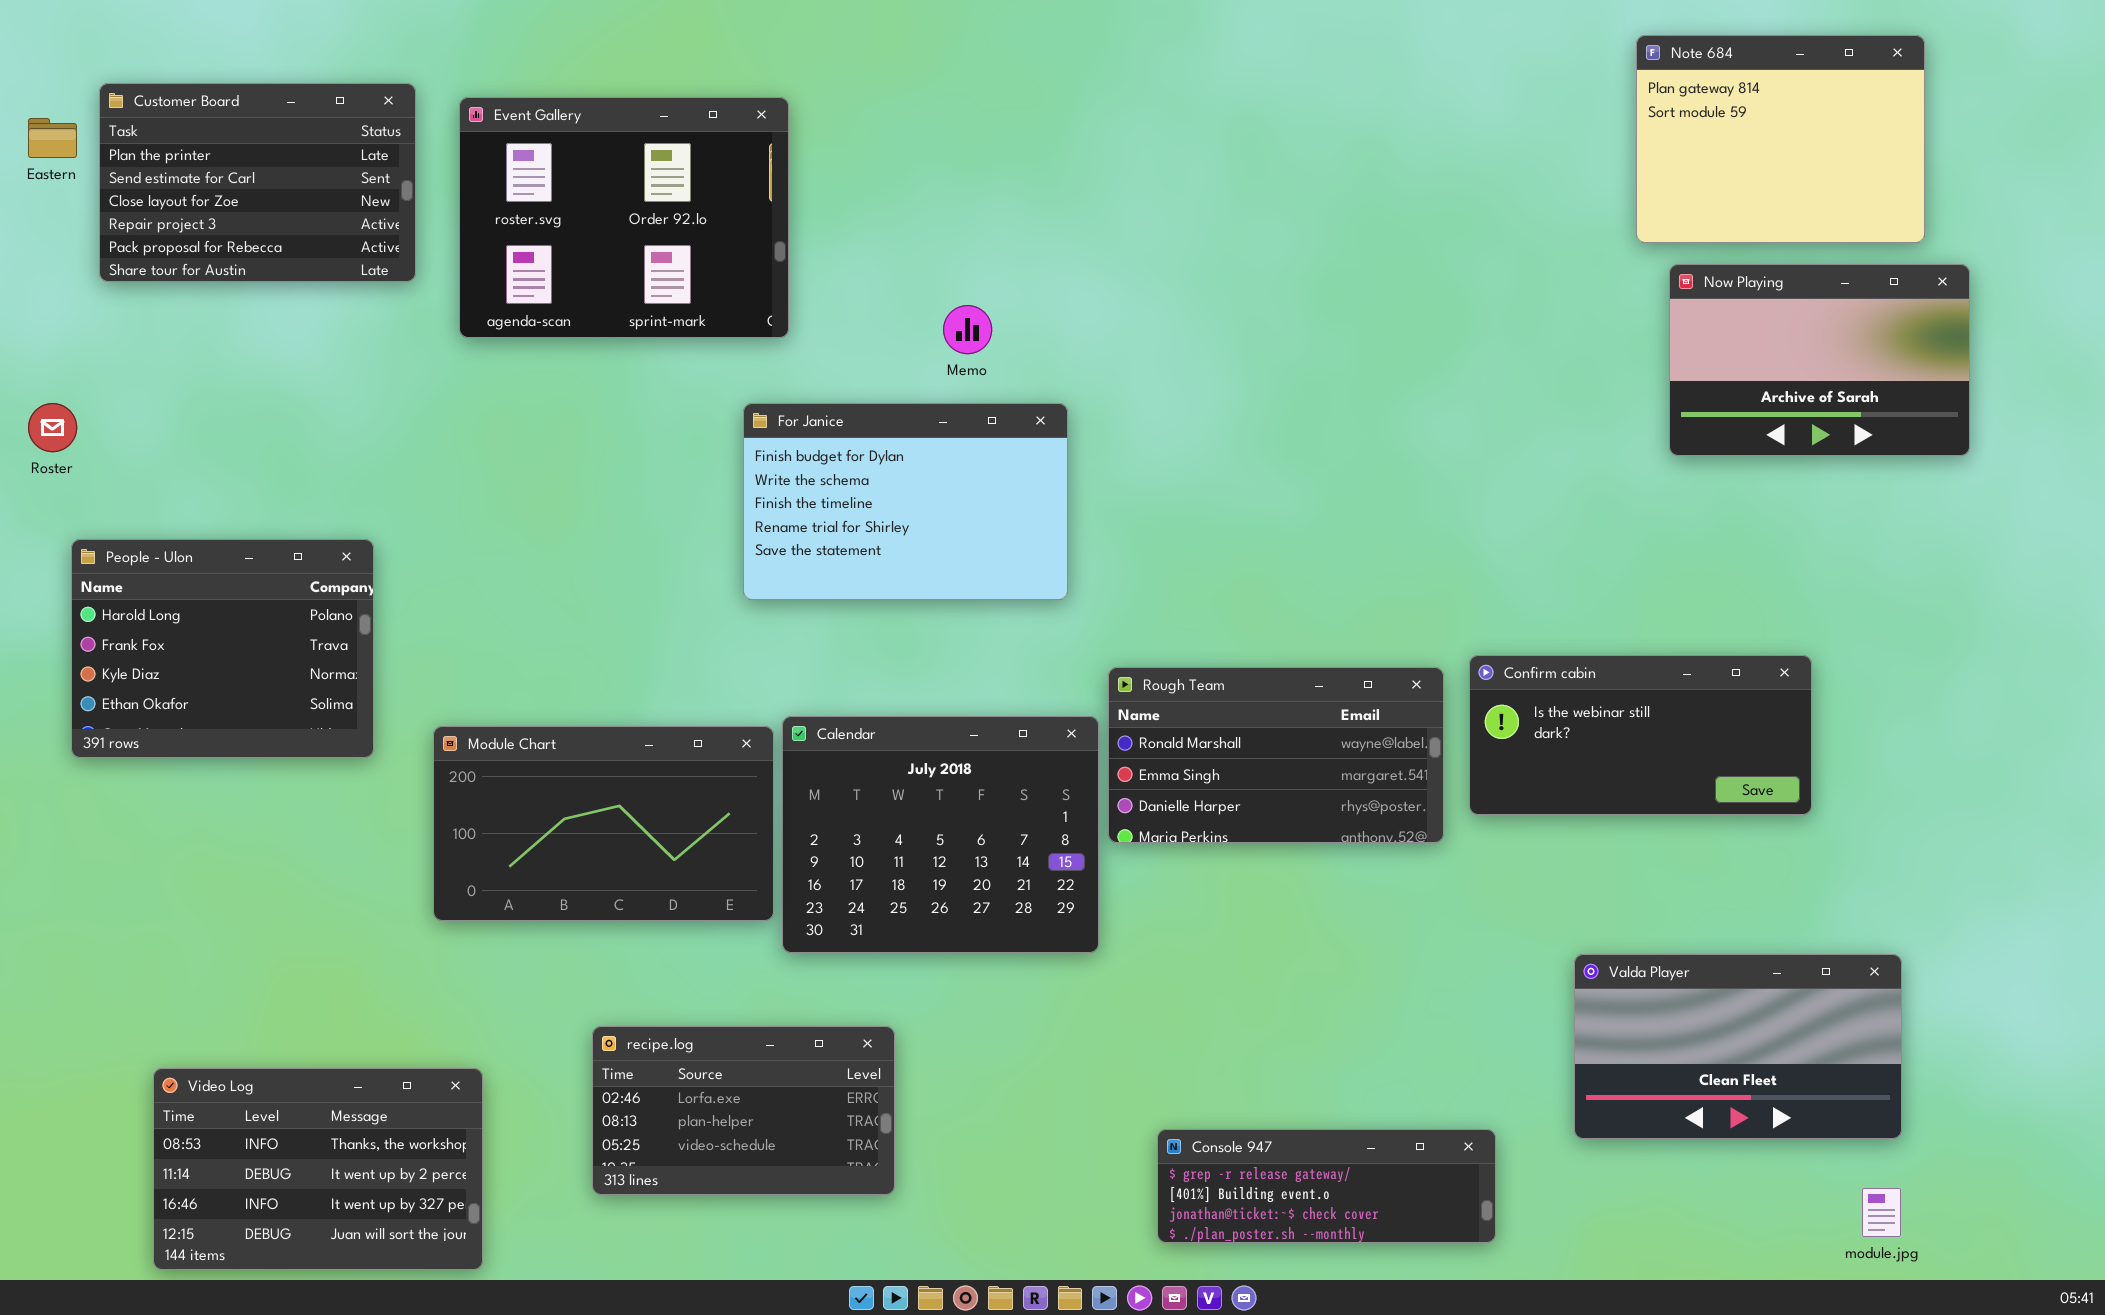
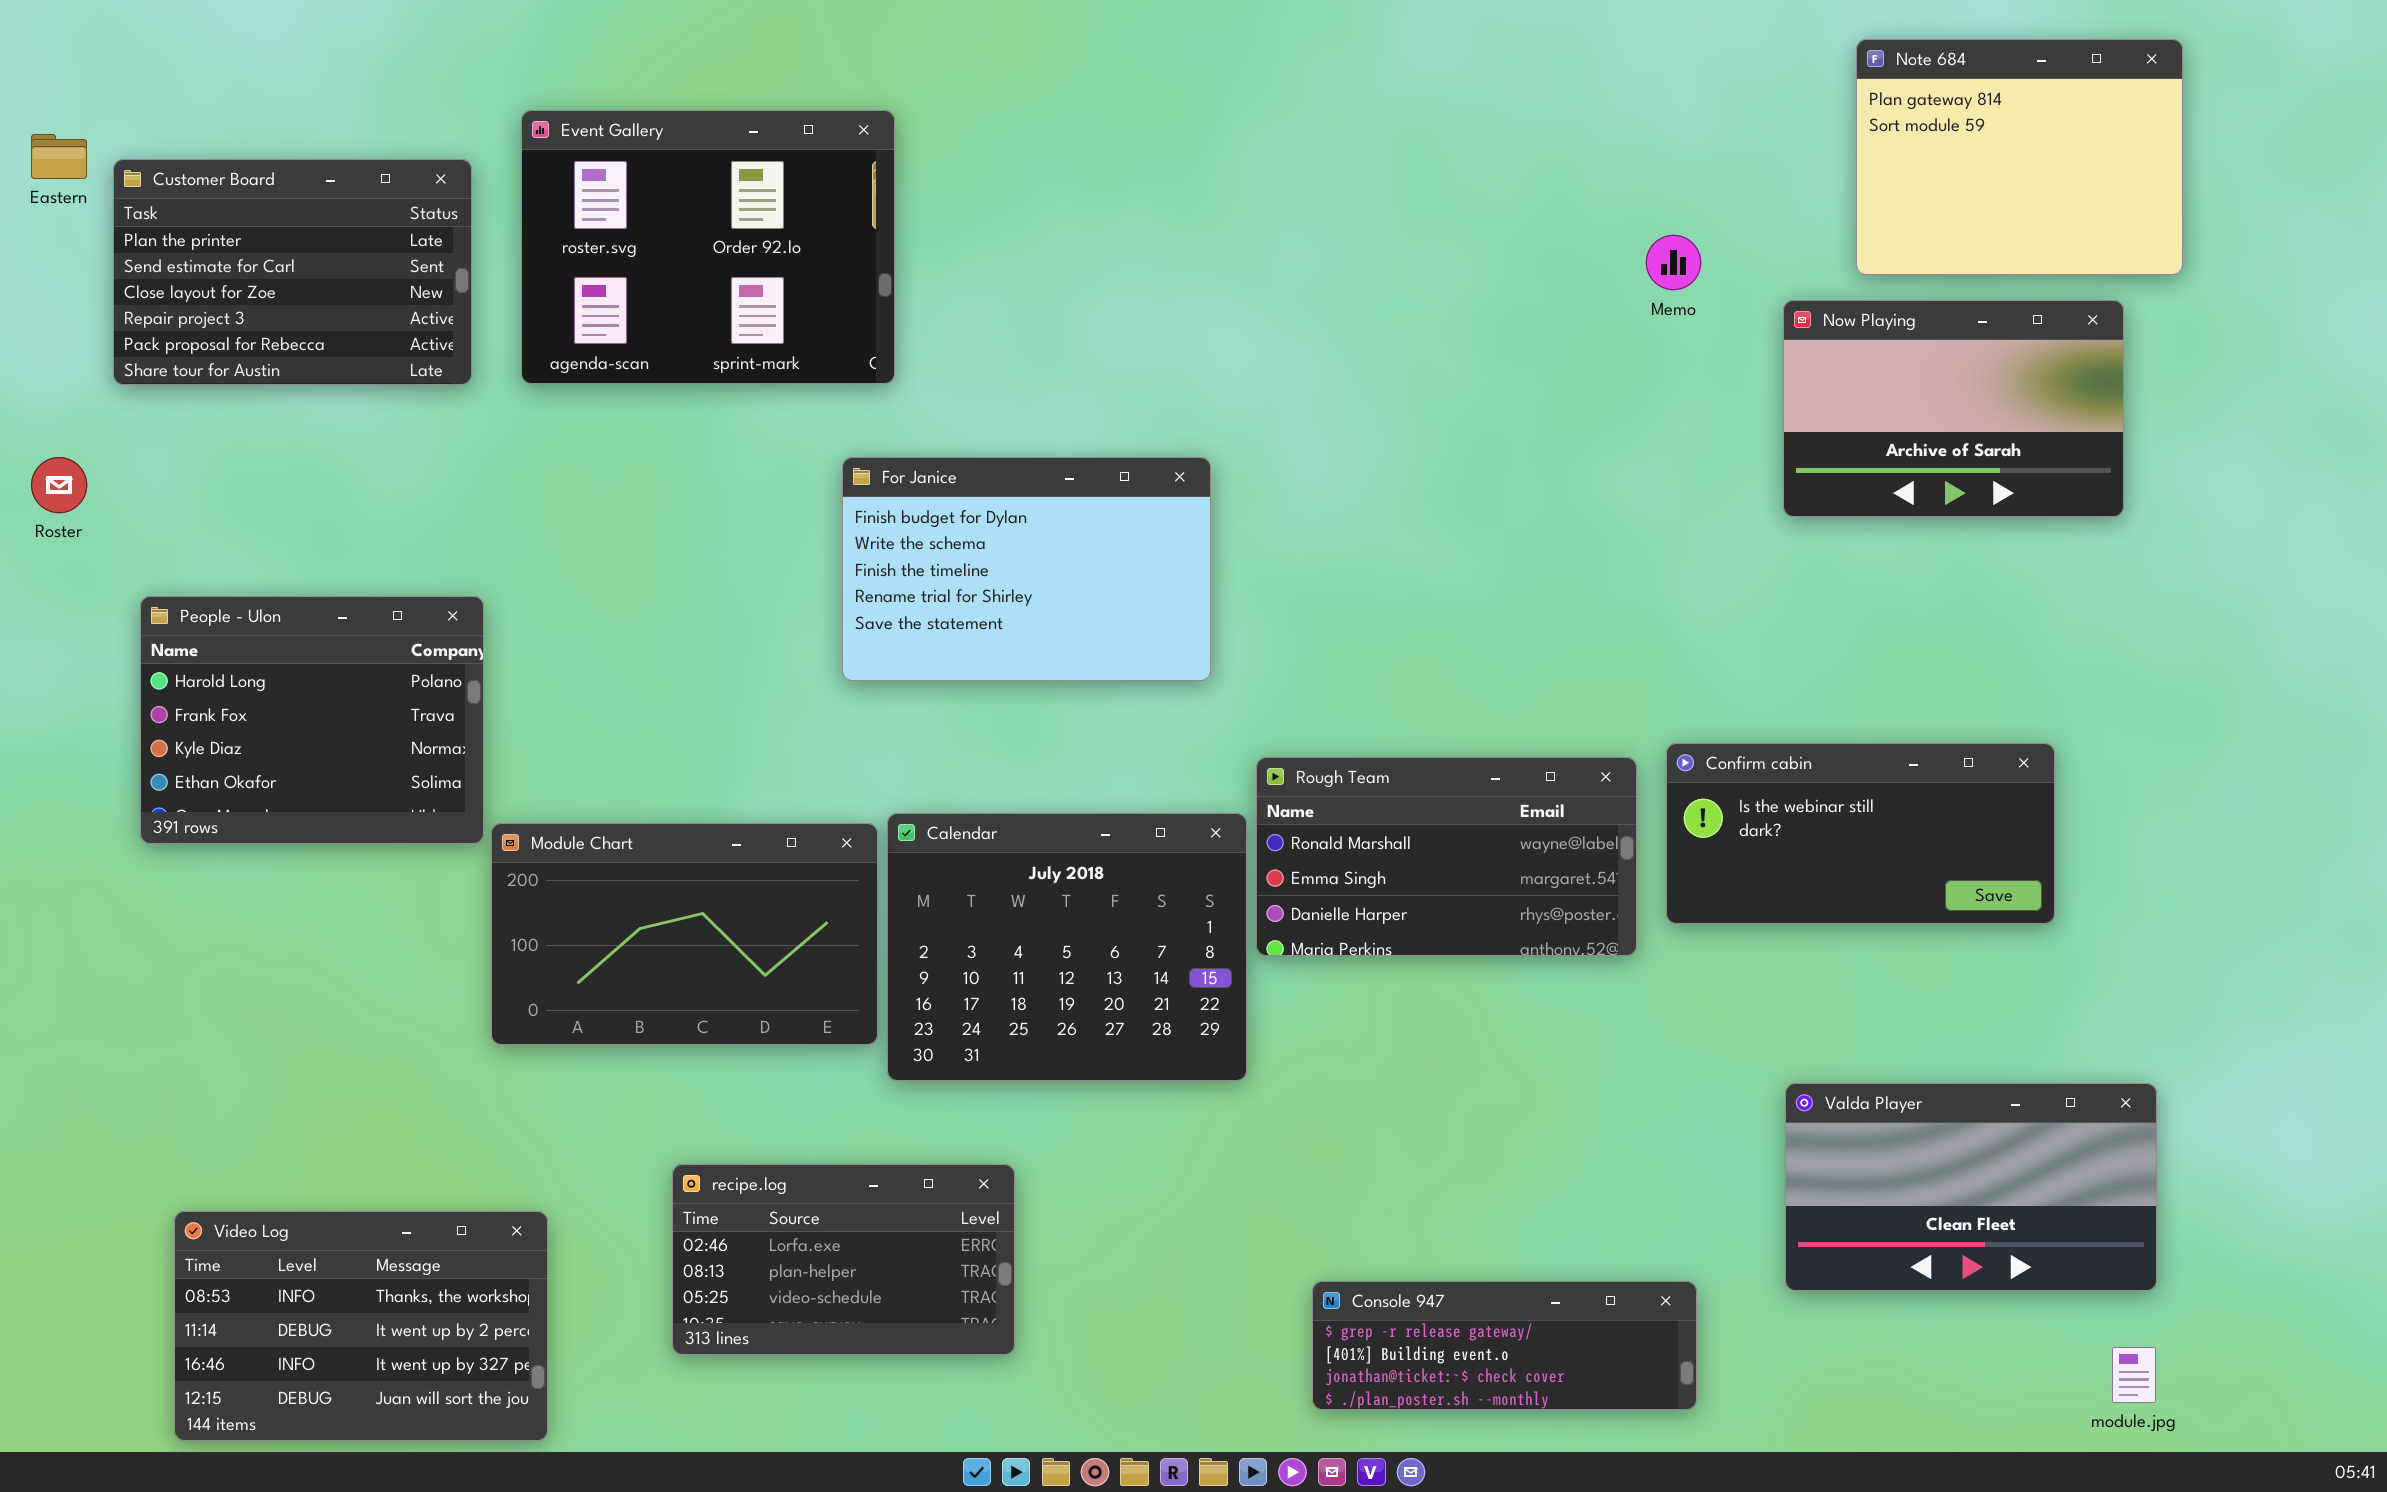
Customer Board: [99,83,416,282] -> [113,159,472,385], moved
Now Playing: [1669,264,1970,456] -> [1783,300,2124,517], moved
Memo: [943,305,992,354] -> [1646,235,1701,290], moved
People - Ulon: [71,539,374,758] -> [140,596,484,844], moved

